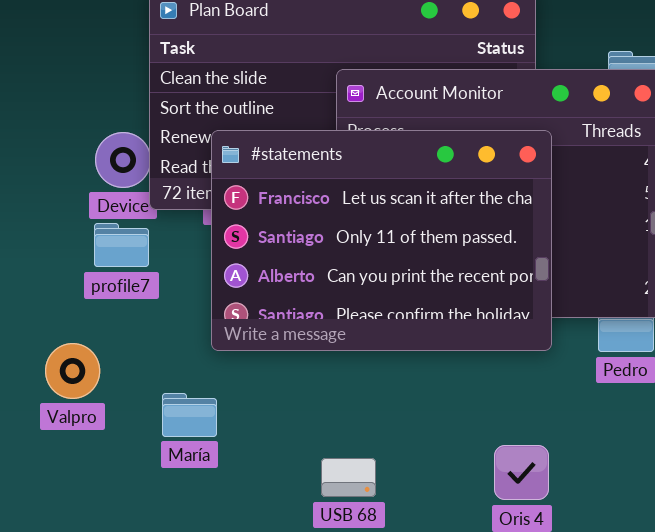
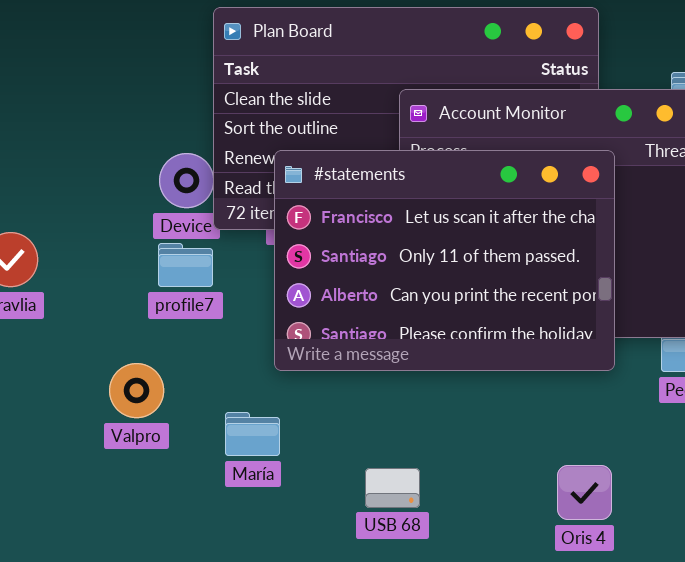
USB 68: [321,458,376,497] -> [365,468,420,508], moved

